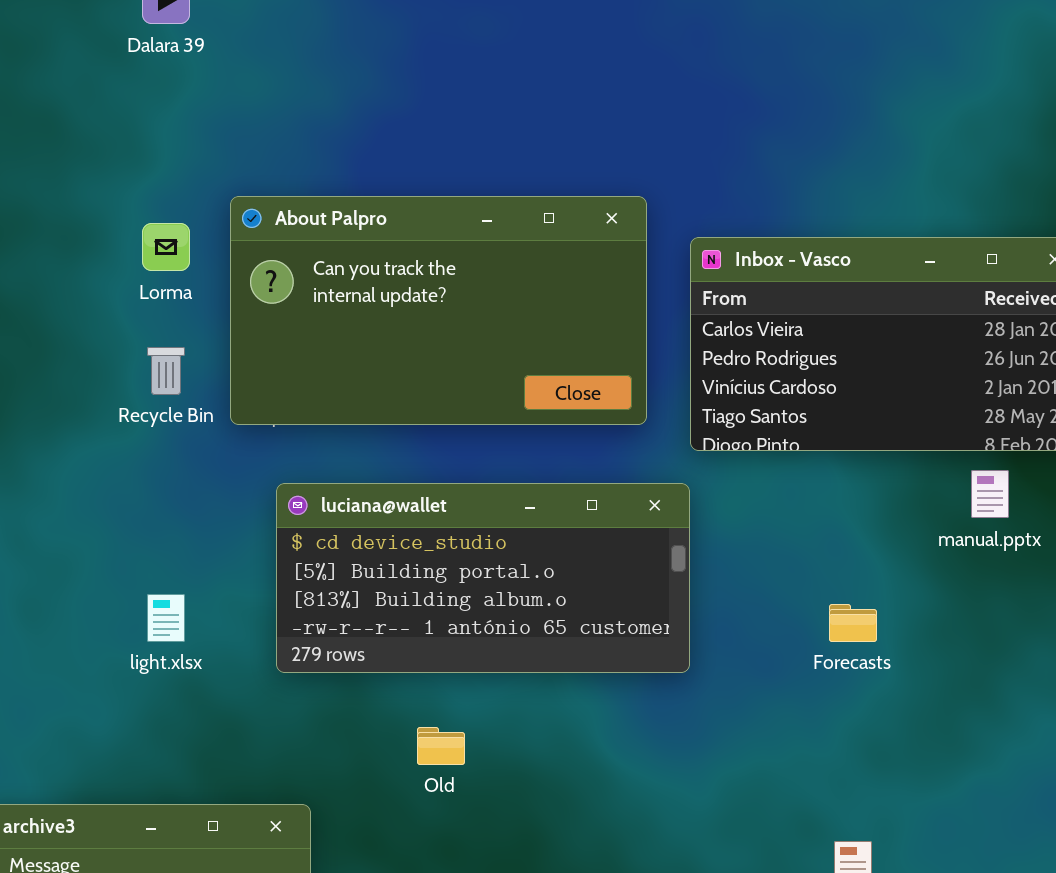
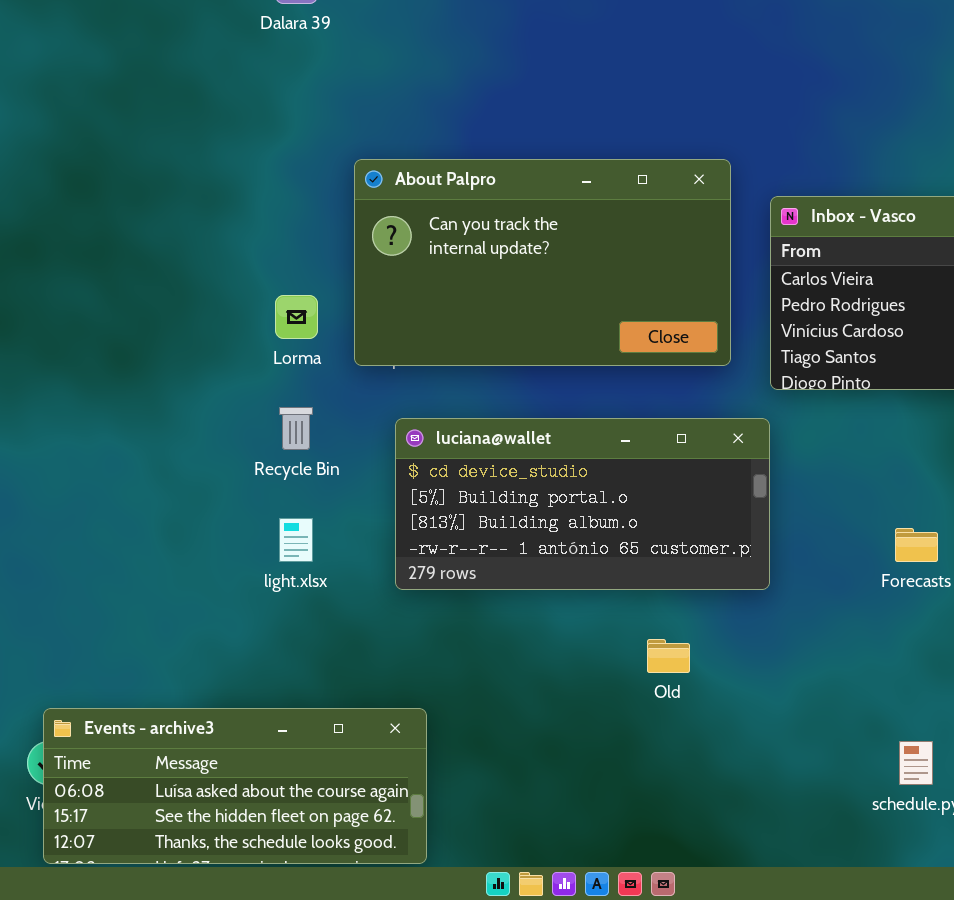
Lorma: [142,223,190,271] -> [275,295,318,339], moved
Recycle Bin: [147,347,185,395] -> [279,407,313,450], moved
Old: [417,727,465,765] -> [647,639,690,673], moved

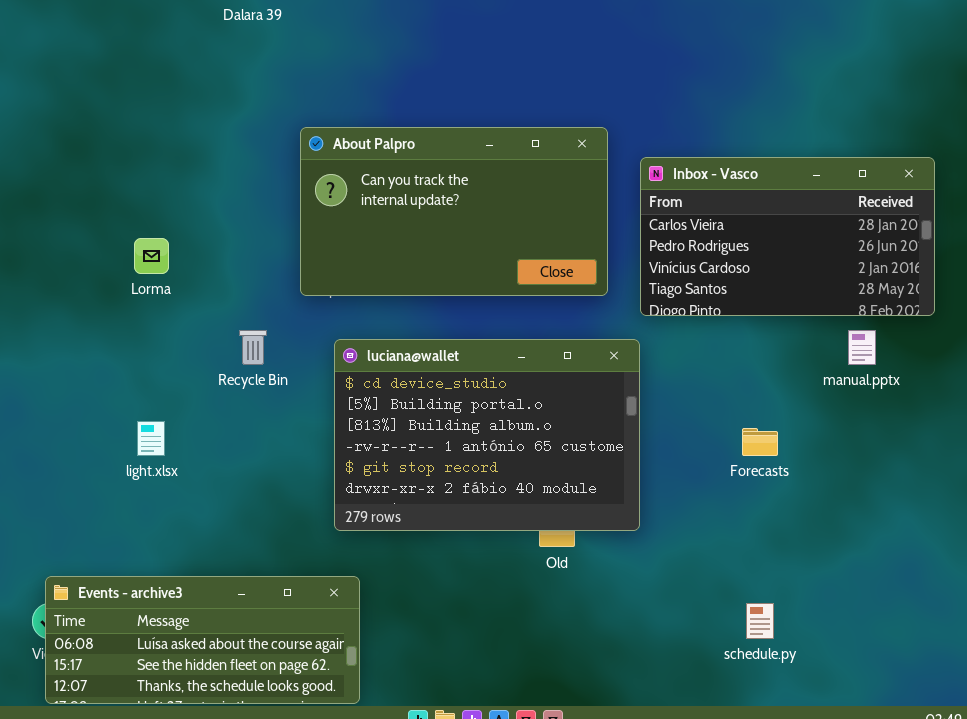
Lorma: [275,295,318,339] -> [134,238,169,274], moved
luciana@wallet: [395,418,770,590] -> [334,339,640,531], resized
light.xlsx: [279,518,313,562] -> [137,421,165,456], moved

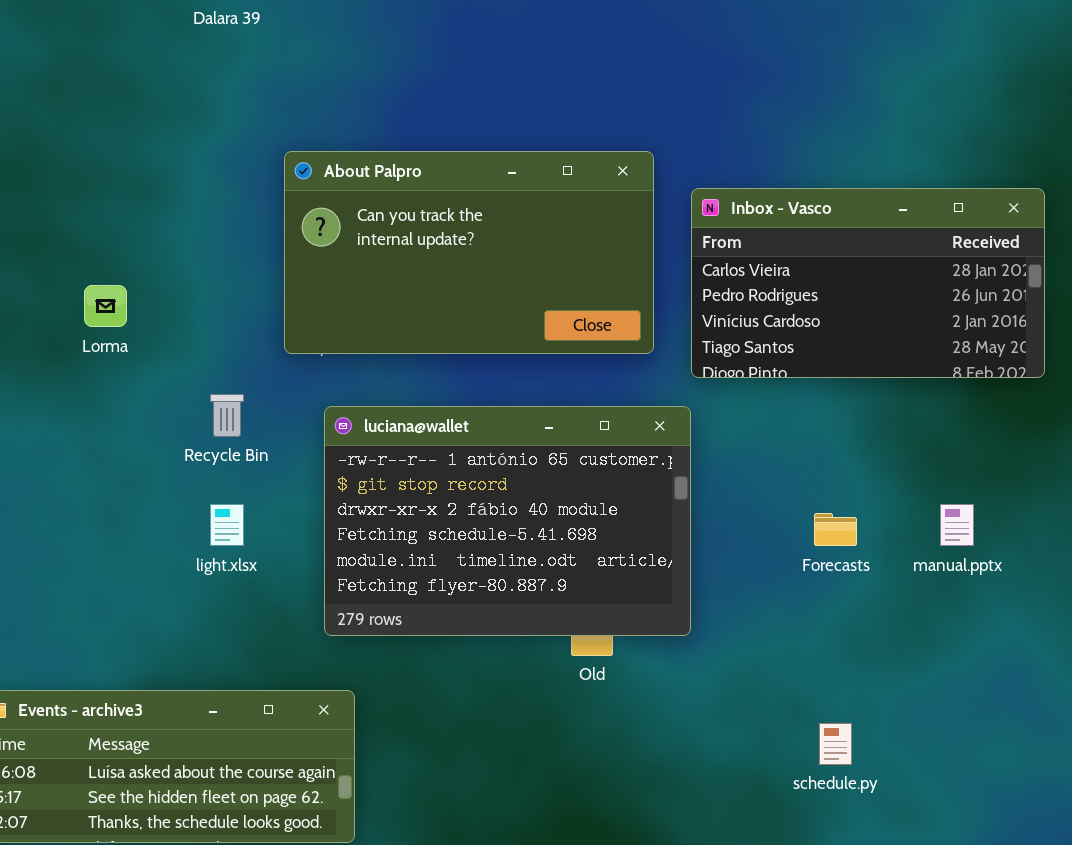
manual.pptx: [848,330,876,365] -> [940,504,974,546], moved
luciana@wallet: [334,339,640,531] -> [324,406,691,636], scrolled down 3 rows
light.xlsx: [137,421,165,456] -> [210,504,244,546], moved

